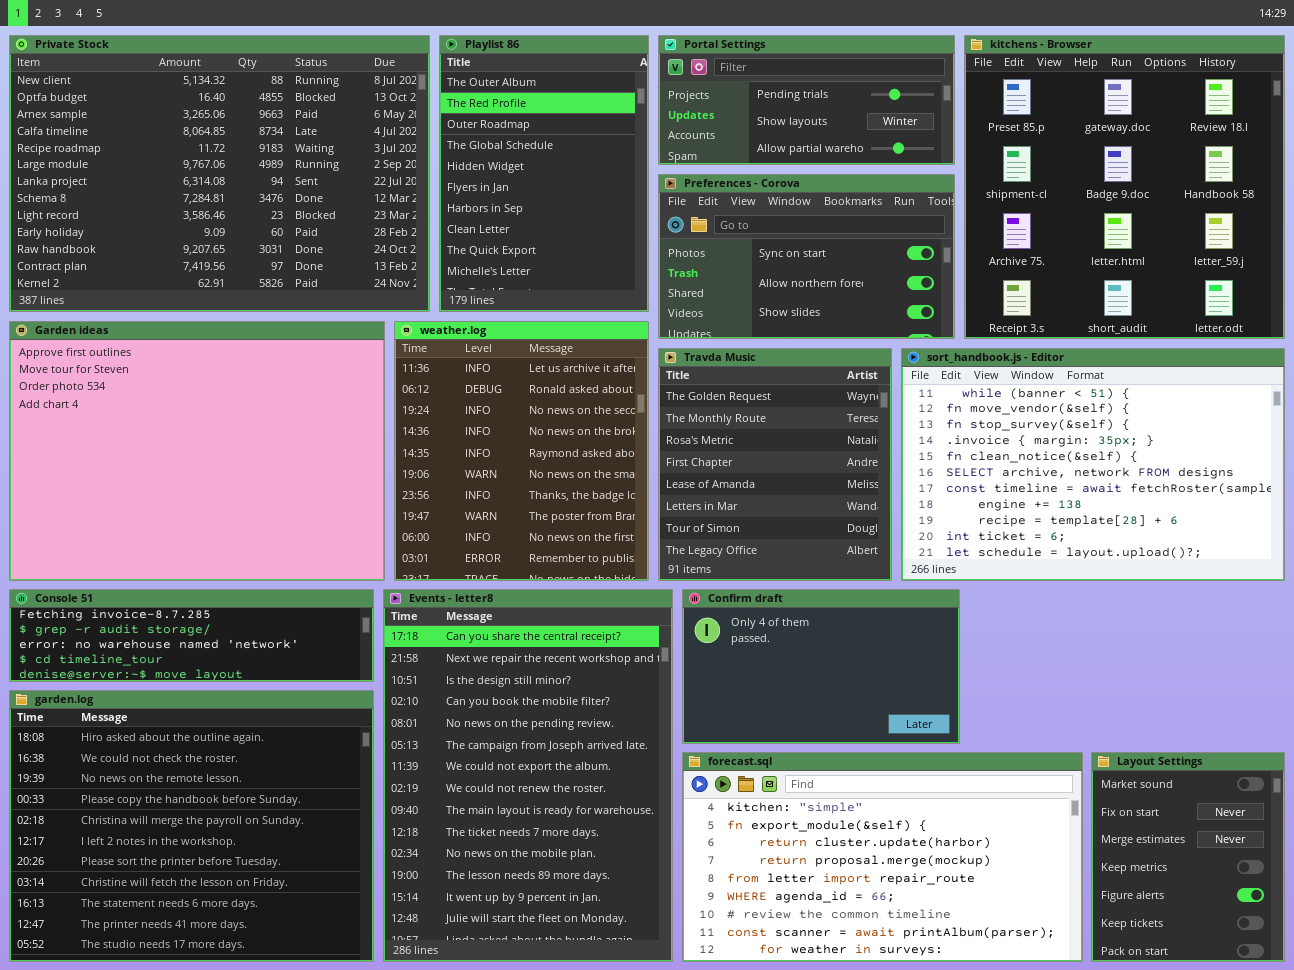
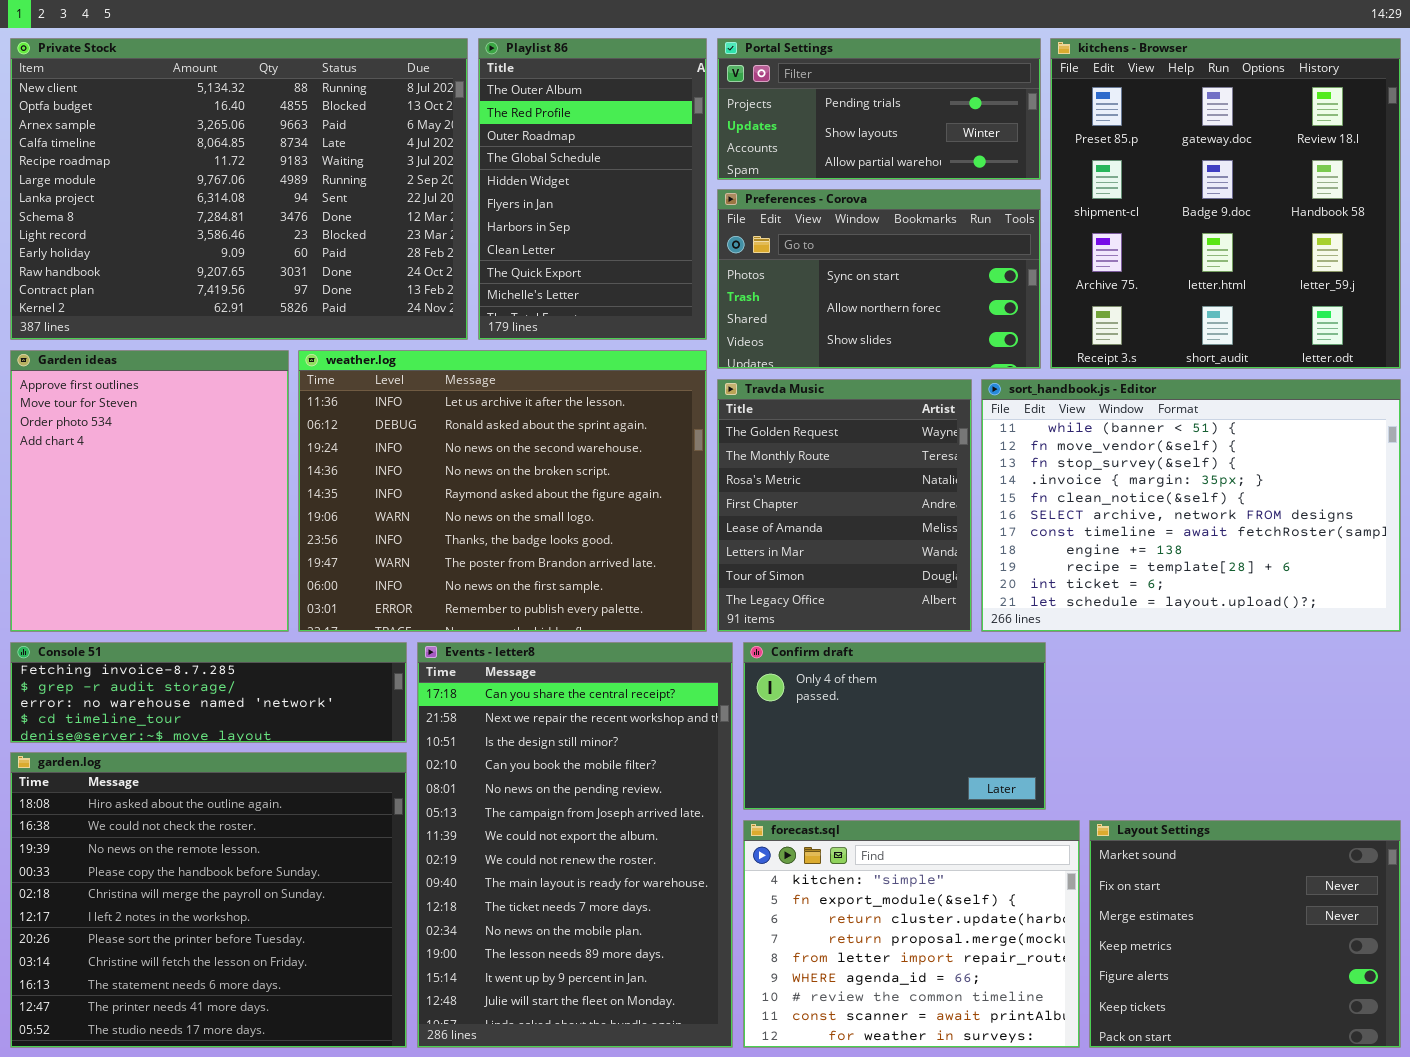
Garden ideas: [9,321,385,581] -> [10,350,289,632], resized
weather.log: [394,321,649,581] -> [298,350,707,632], resized
forecast.sql: [682,752,1083,962] -> [743,820,1080,1048], resized
Layout Settings: [1091,752,1285,962] -> [1089,820,1401,1048], resized

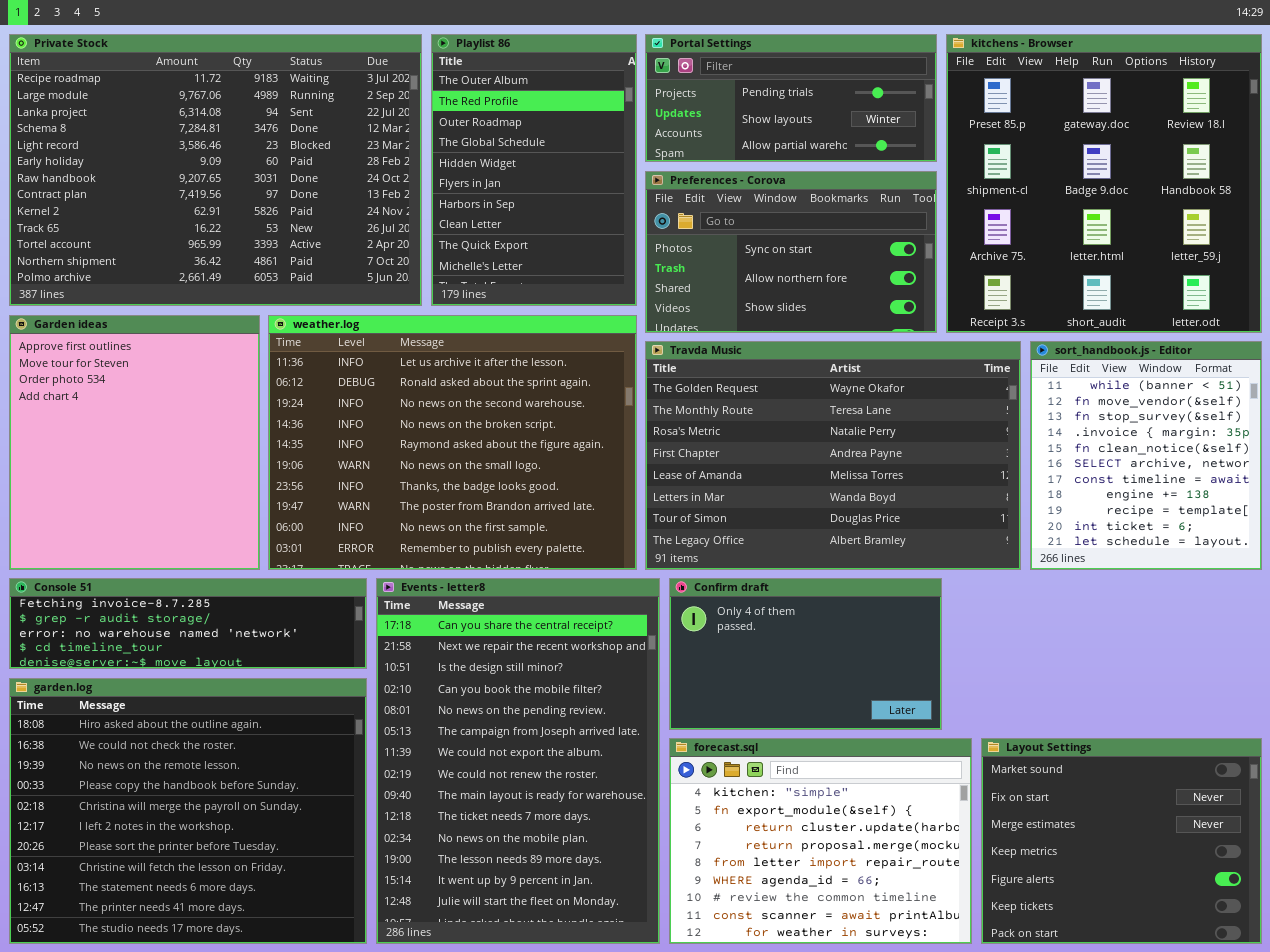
Private Stock: [10,38,468,340] -> [9,34,422,306], scrolled down 4 rows
Travda Music: [717,379,972,632] -> [645,341,1021,570], resized
sort_handbook.js - Editor: [981,379,1401,632] -> [1030,341,1262,570], resized

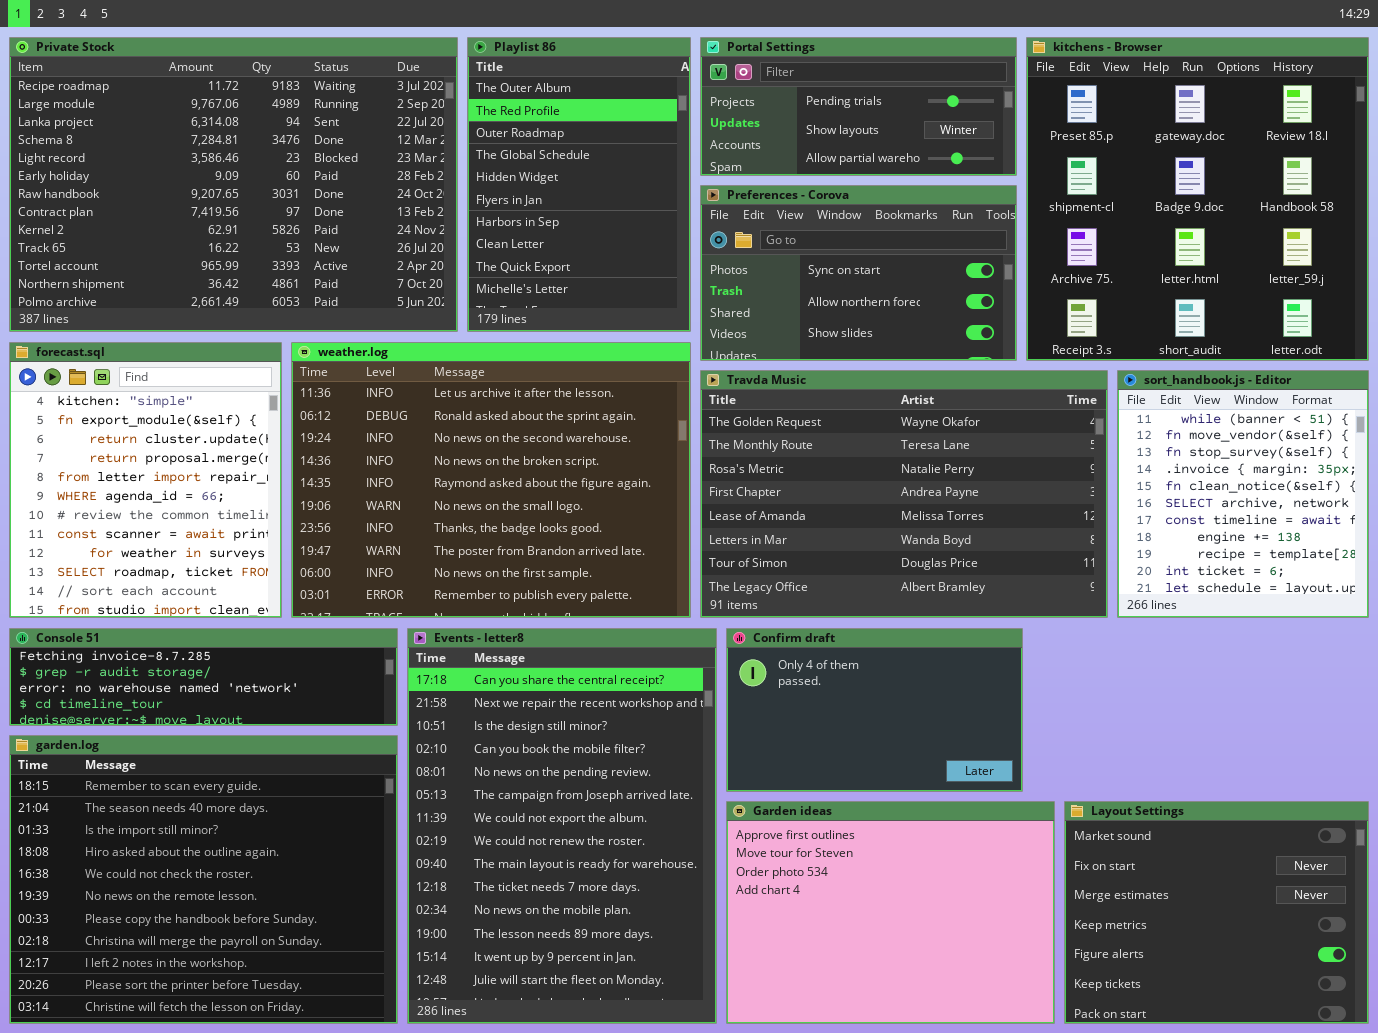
Garden ideas: [9,315,260,570] -> [726,801,1055,1024], moved, resized
garden.log: [9,678,367,944] -> [9,735,398,1024], scrolled up 3 rows
forecast.sql: [669,738,972,944] -> [9,342,282,618], moved, resized

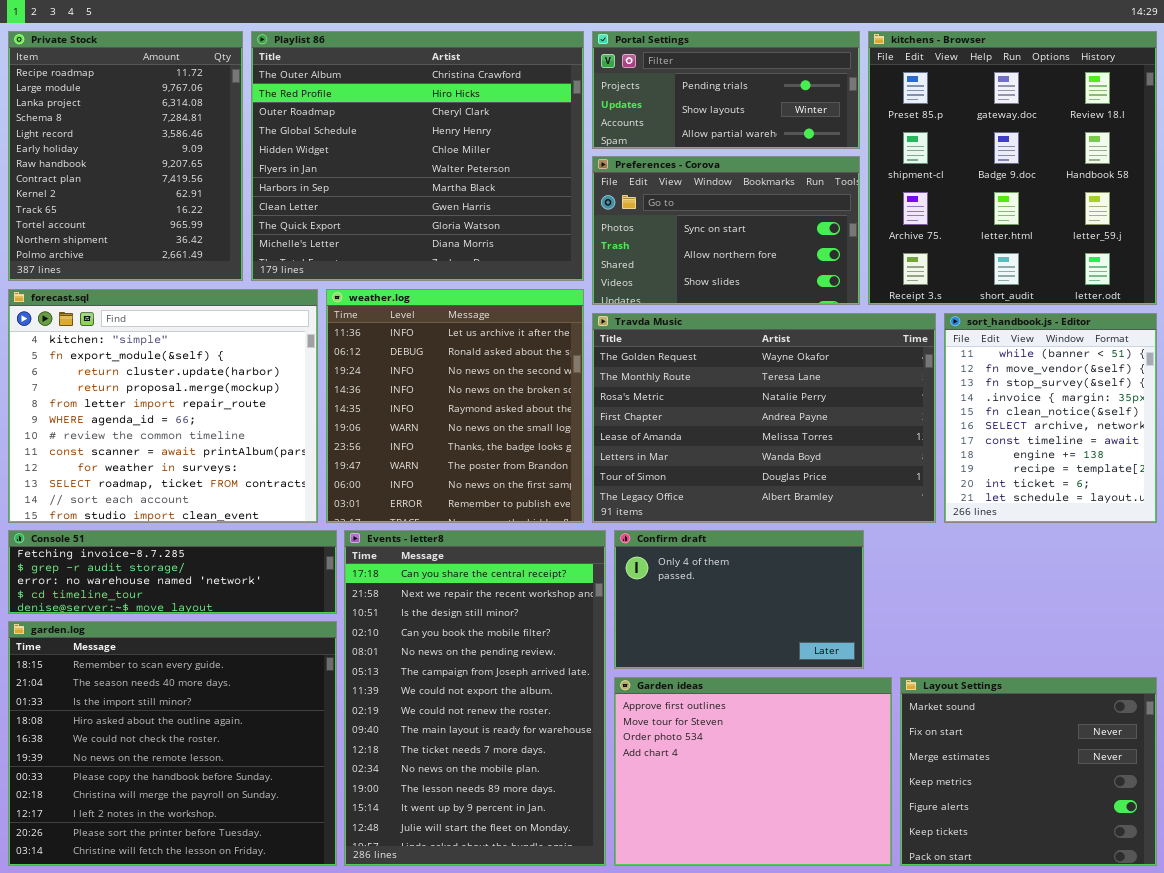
Private Stock: [9,37,458,332] -> [8,31,243,281], resized
Playlist 86: [467,37,691,332] -> [251,31,584,281], resized
forecast.sql: [9,342,282,618] -> [8,289,318,523], resized
weather.log: [291,342,691,618] -> [326,289,584,523], resized

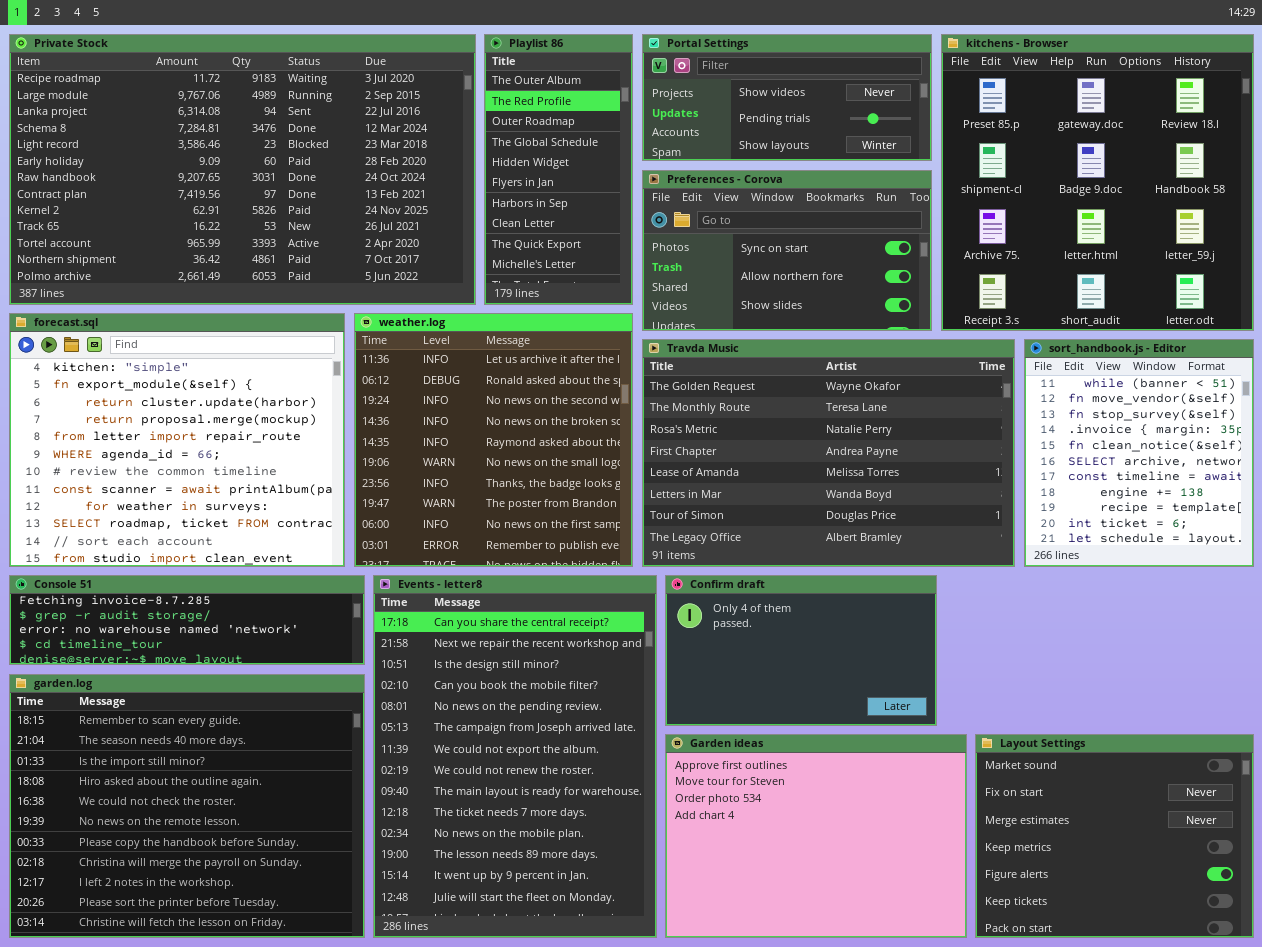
Private Stock: [8,31,243,281] -> [9,34,476,305], resized
Playlist 86: [251,31,584,281] -> [484,34,633,305], resized
Portal Settings: [592,31,860,149] -> [642,34,932,161], scrolled up 1 row

